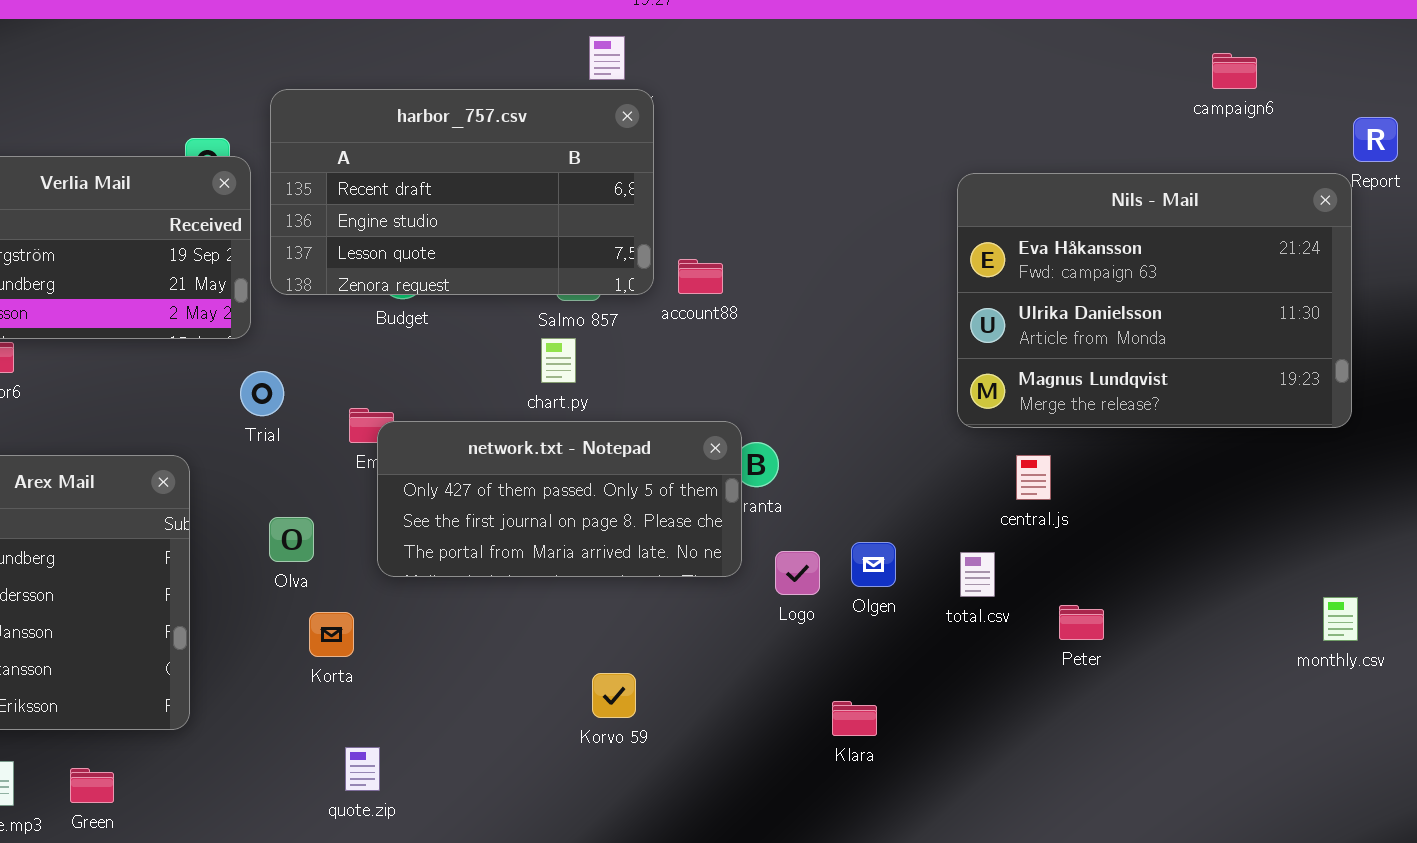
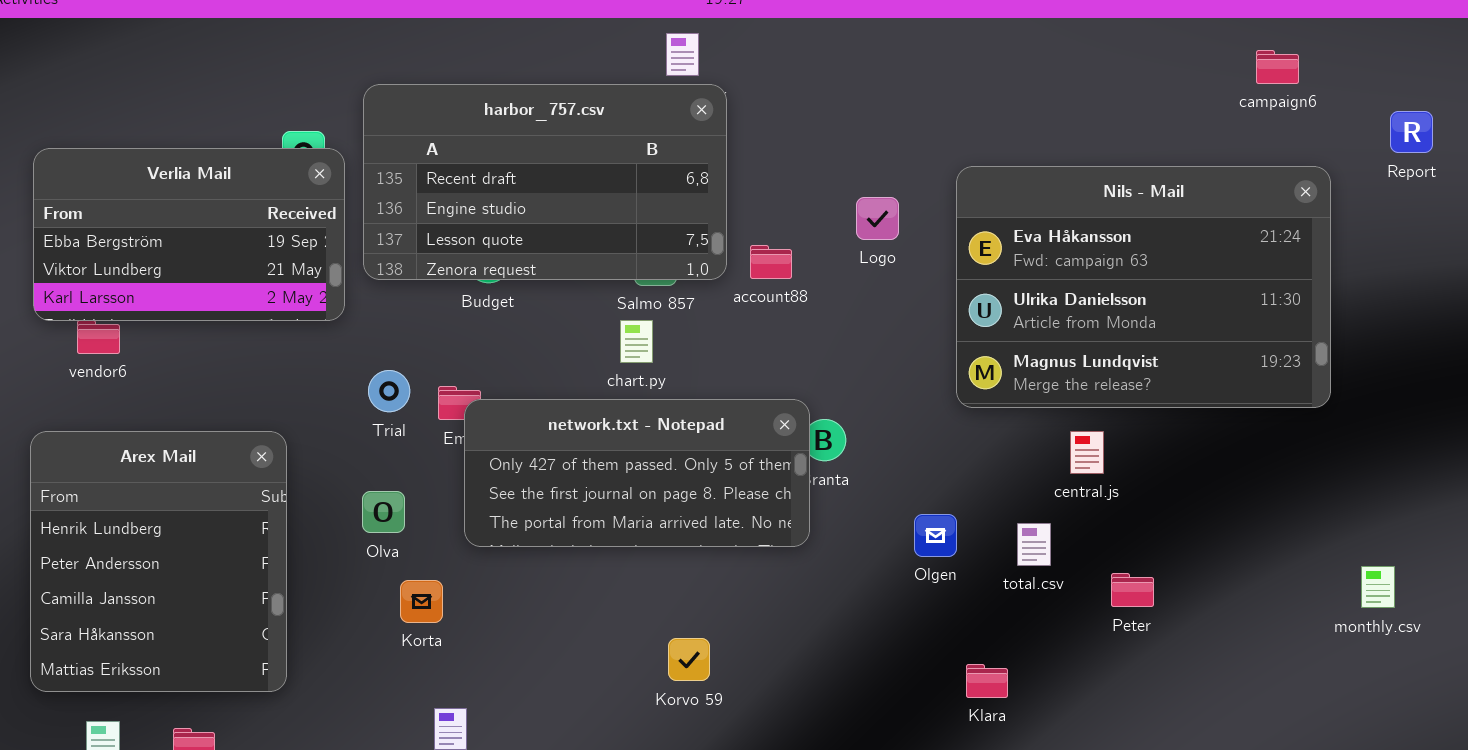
Nils - Mail: [957,173,1352,428] -> [956,166,1331,408], moved
Trial: [240,371,284,416] -> [368,370,410,412], moved
Logo: [775,551,820,595] -> [856,197,899,240], moved
Klara: [832,701,877,736] -> [966,664,1008,698], moved

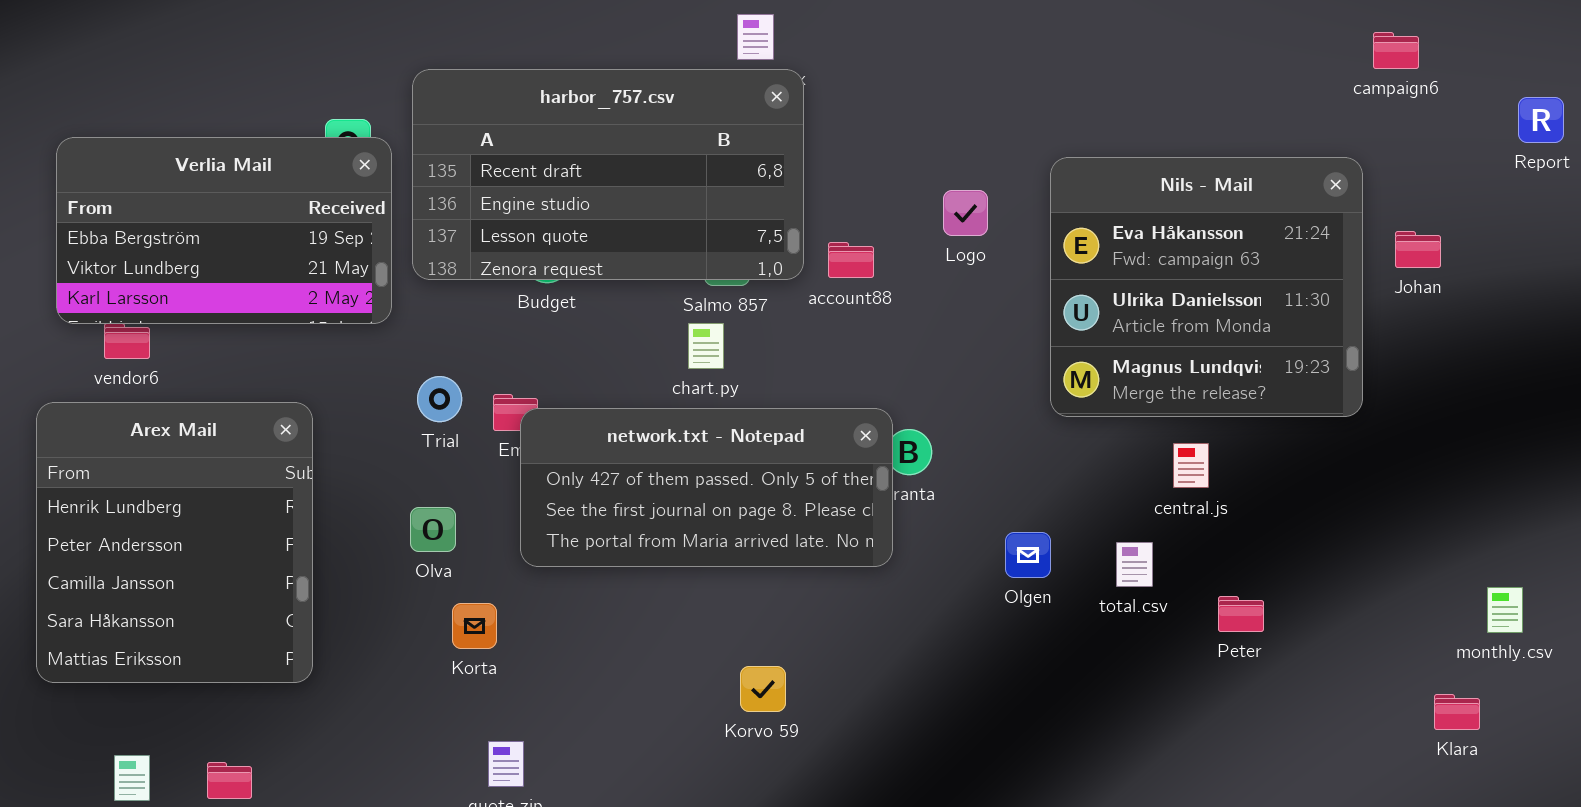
Nils - Mail: [956,166,1331,408] -> [1050,157,1363,417], resized
Arex Mail: [30,431,287,692] -> [36,402,313,683], moved
Klara: [966,664,1008,698] -> [1434,694,1480,730], moved

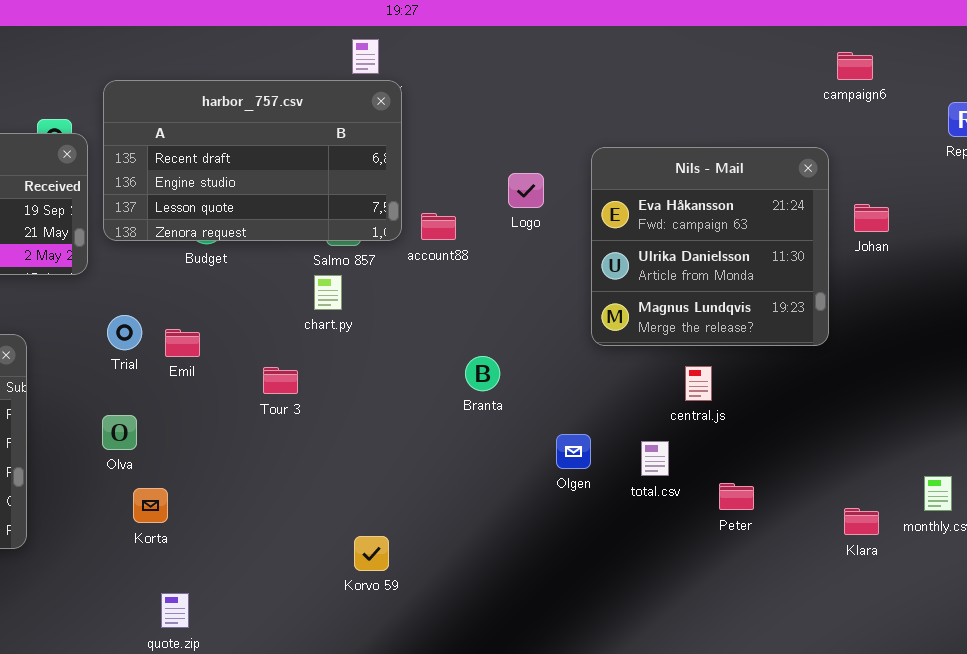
network.txt - Notepad: [520,408,893,567] -> none, closed
Klara: [1434,694,1480,730] -> [844,508,879,535], moved

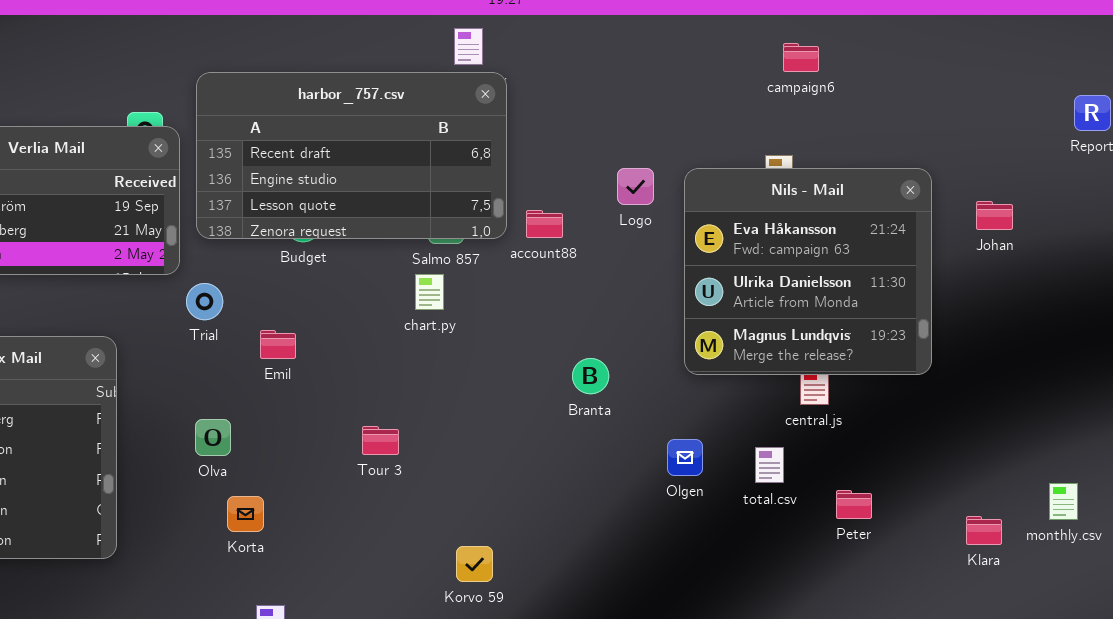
campaign6: [837,52,873,80] -> [783,43,819,72], moved
Nils - Mail: [591,147,829,346] -> [684,168,932,375], moved
Trial: [107,315,142,350] -> [186,283,223,320], moved
Tour 3: [263,367,298,394] -> [362,426,399,455], moved

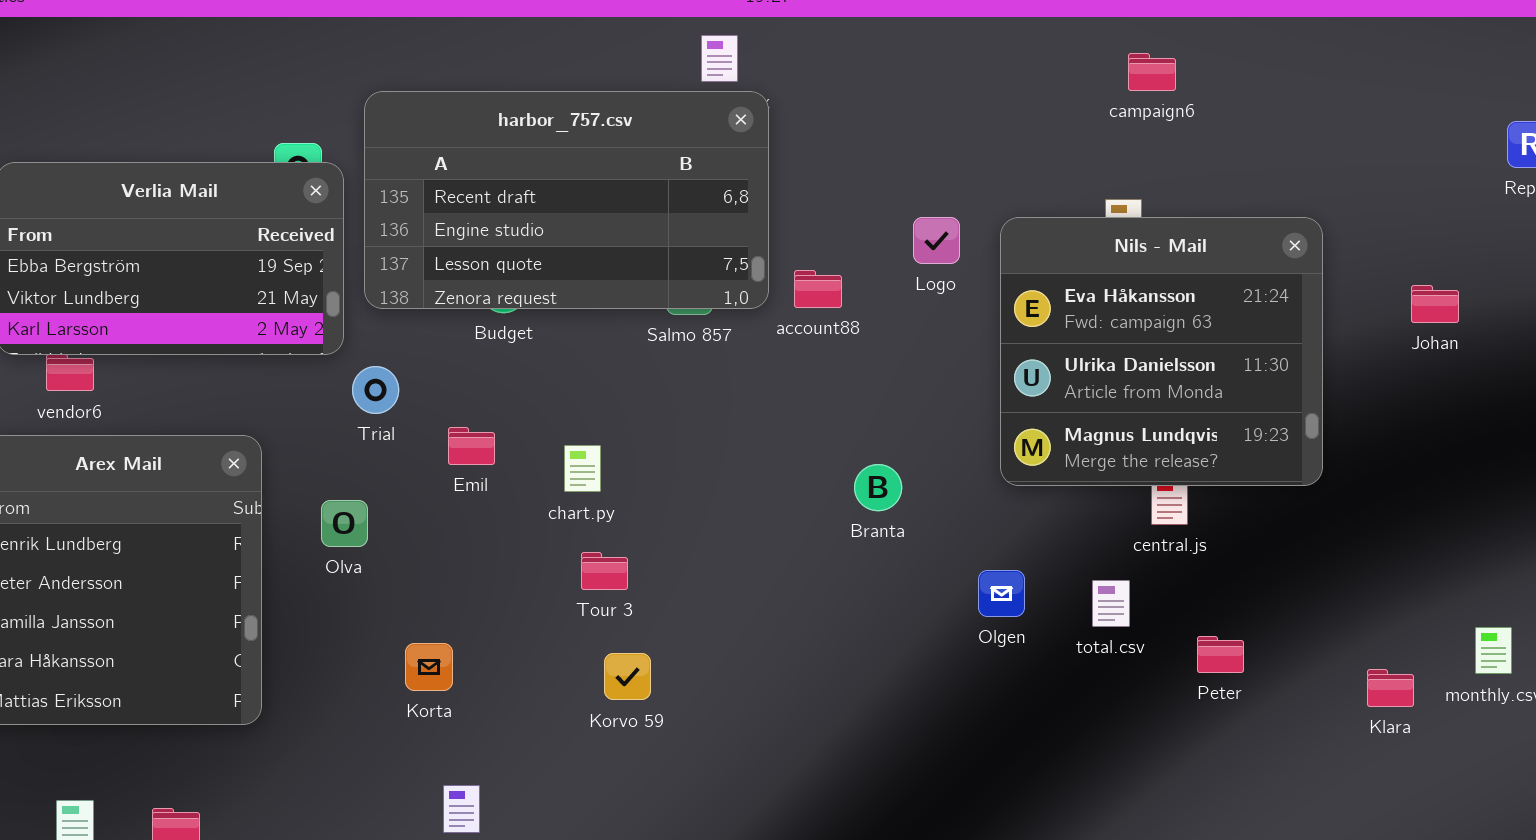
Johan: [976,201,1013,230] -> [1411,285,1459,323], moved
chart.py: [415,274,444,310] -> [564,445,601,492], moved
Olva: [195,419,231,456] -> [321,500,368,547], moved
Korvo 59: [456,546,493,582] -> [604,653,651,700], moved

